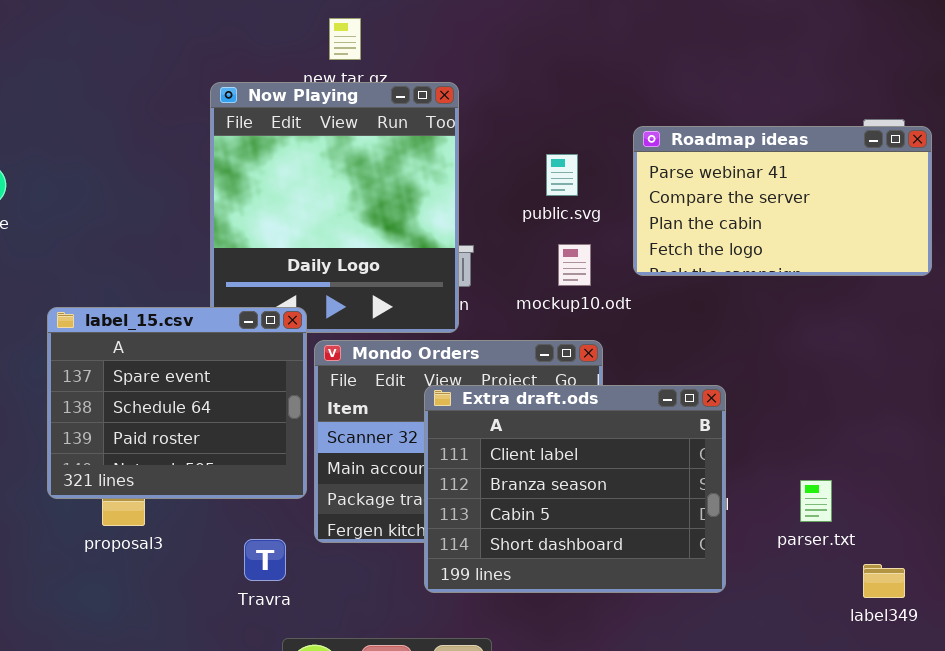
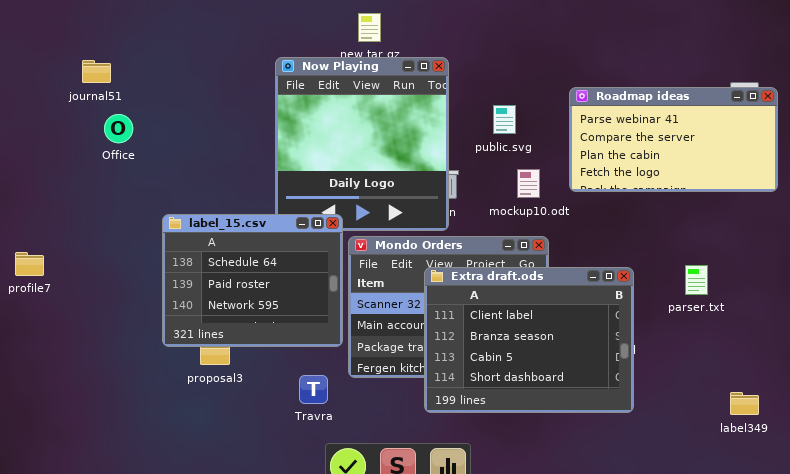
public.svg: [546,154,578,196] -> [493,105,516,134], moved
label_15.csv: [47,307,307,499] -> [162,214,343,347], scrolled down 1 row
parser.txt: [800,480,832,522] -> [685,265,708,295], moved

